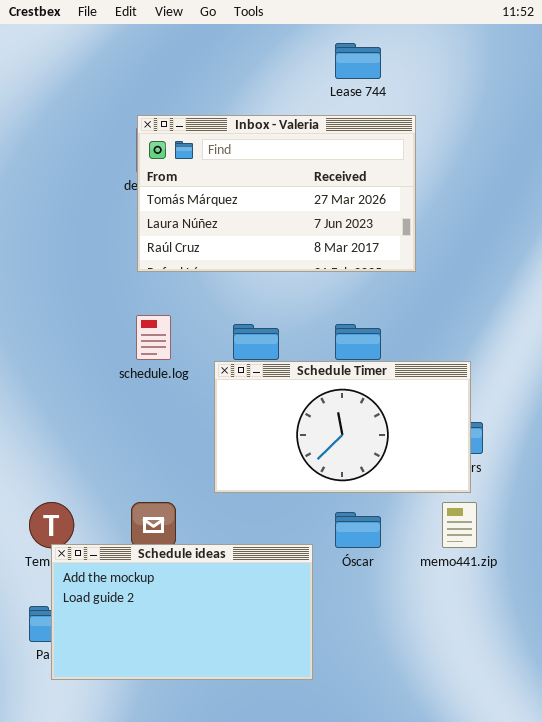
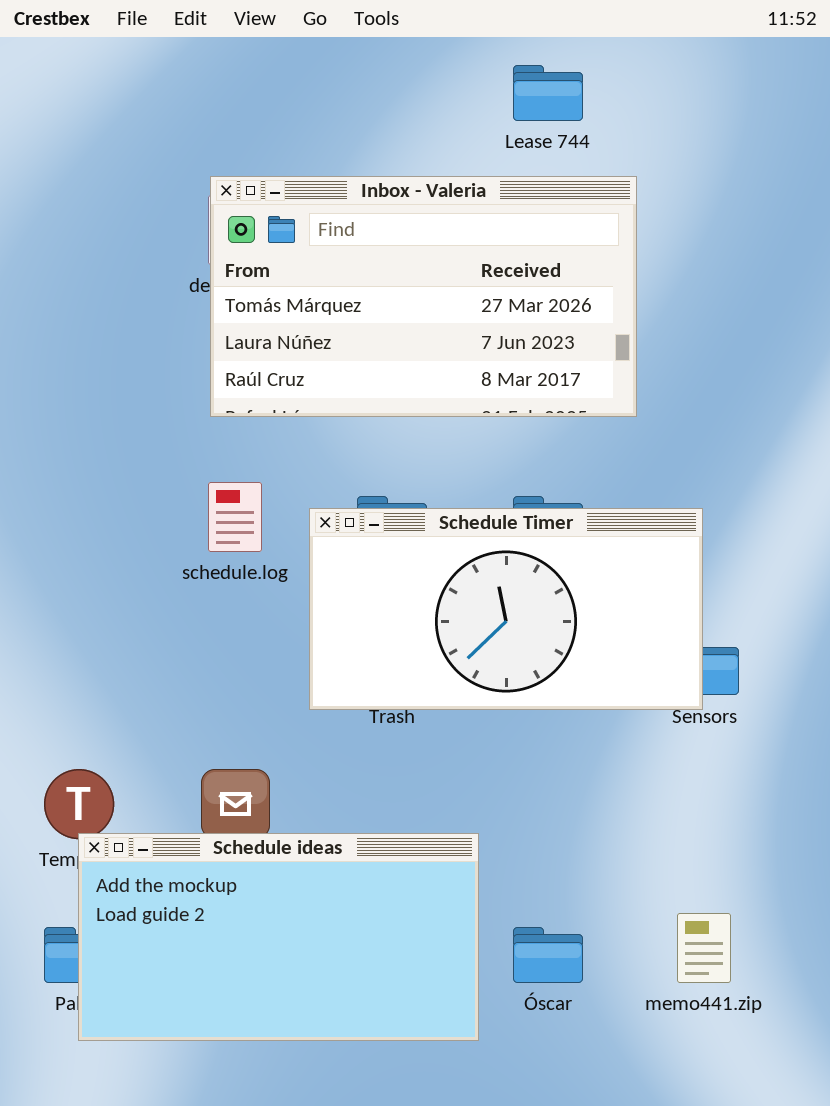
Schedule Timer: [214,361,471,493] -> [309,508,703,710], moved
memo441.zip: [442,502,477,548] -> [677,913,731,983], moved
Óscar: [335,512,381,548] -> [513,927,583,983], moved

